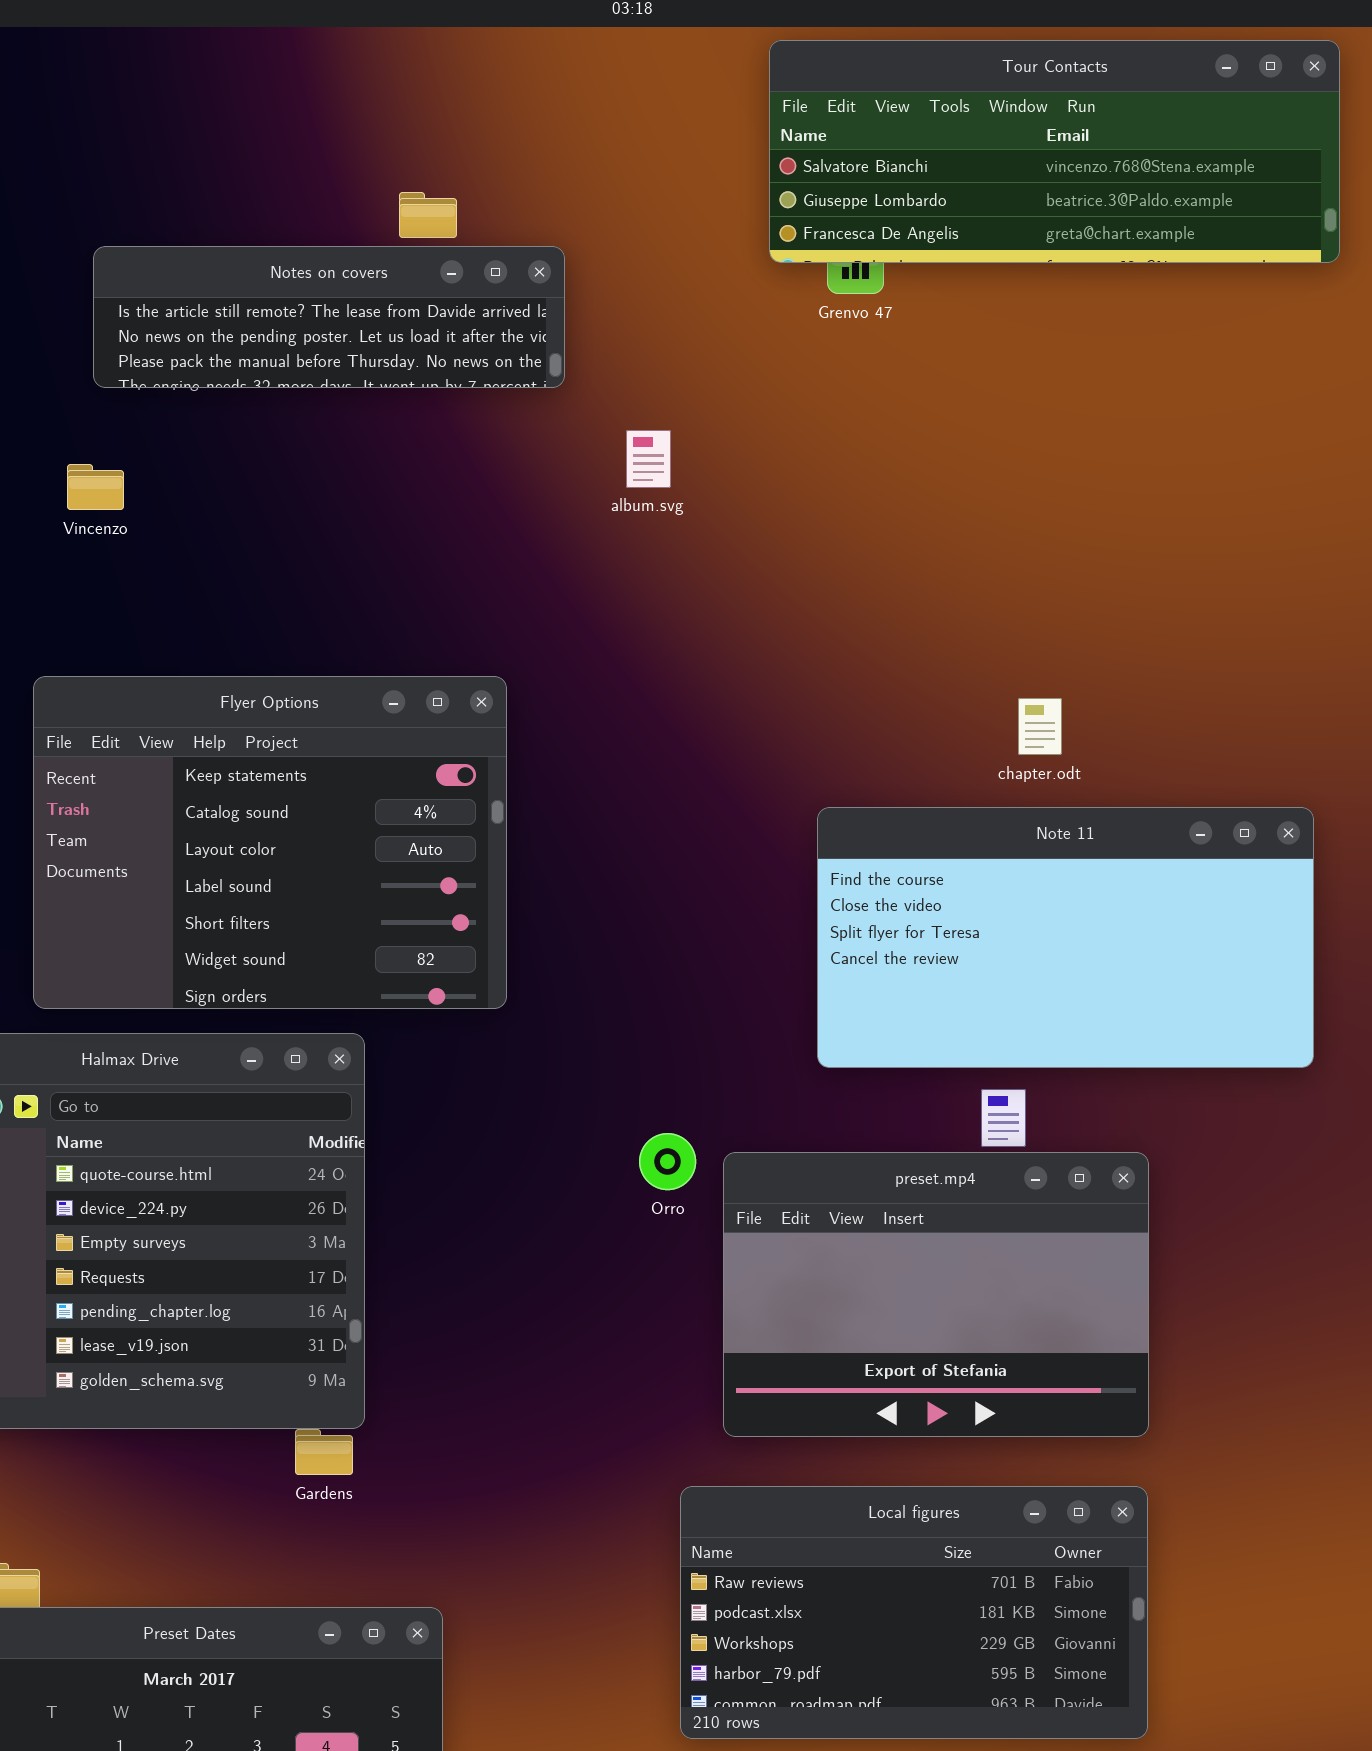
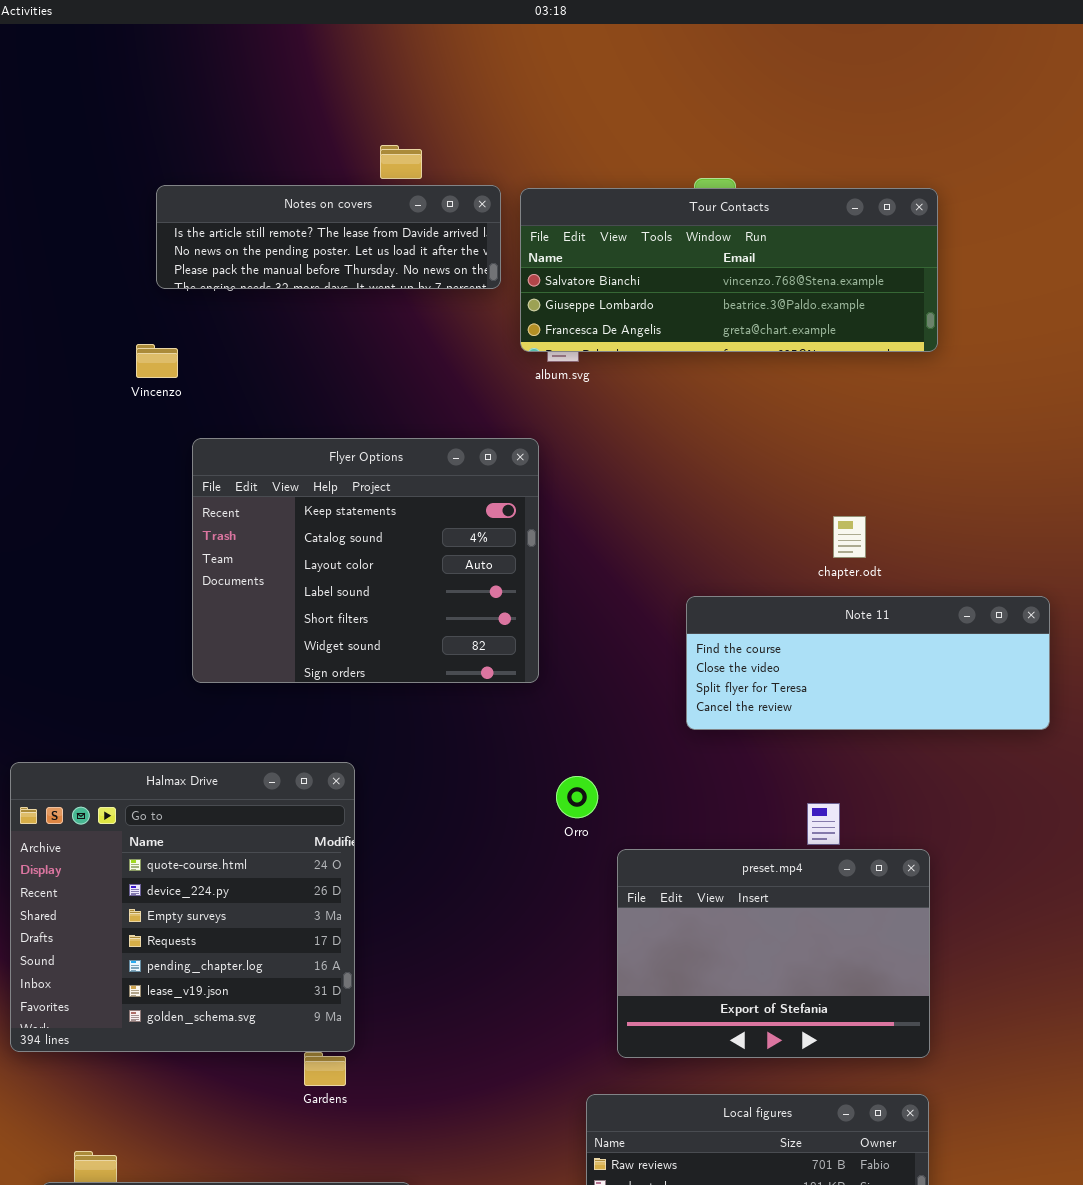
Tour Contacts: [769,40,1340,263] -> [520,188,938,352], moved
Flyer Options: [33,676,507,1009] -> [192,438,539,683], moved
Note 11: [817,807,1314,1068] -> [686,596,1050,730], resized
Orro: [639,1133,696,1190] -> [556,776,598,818], moved

